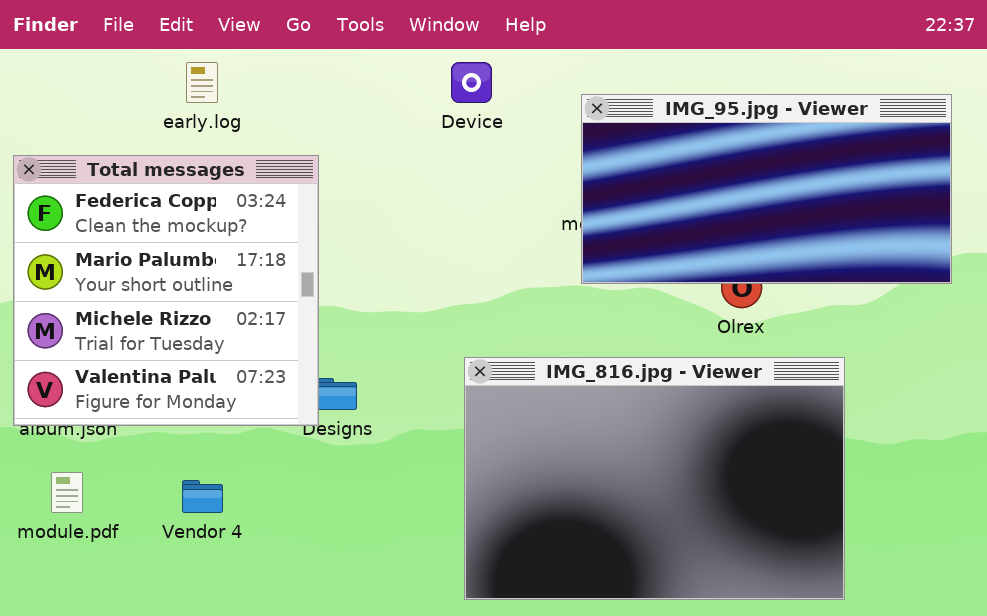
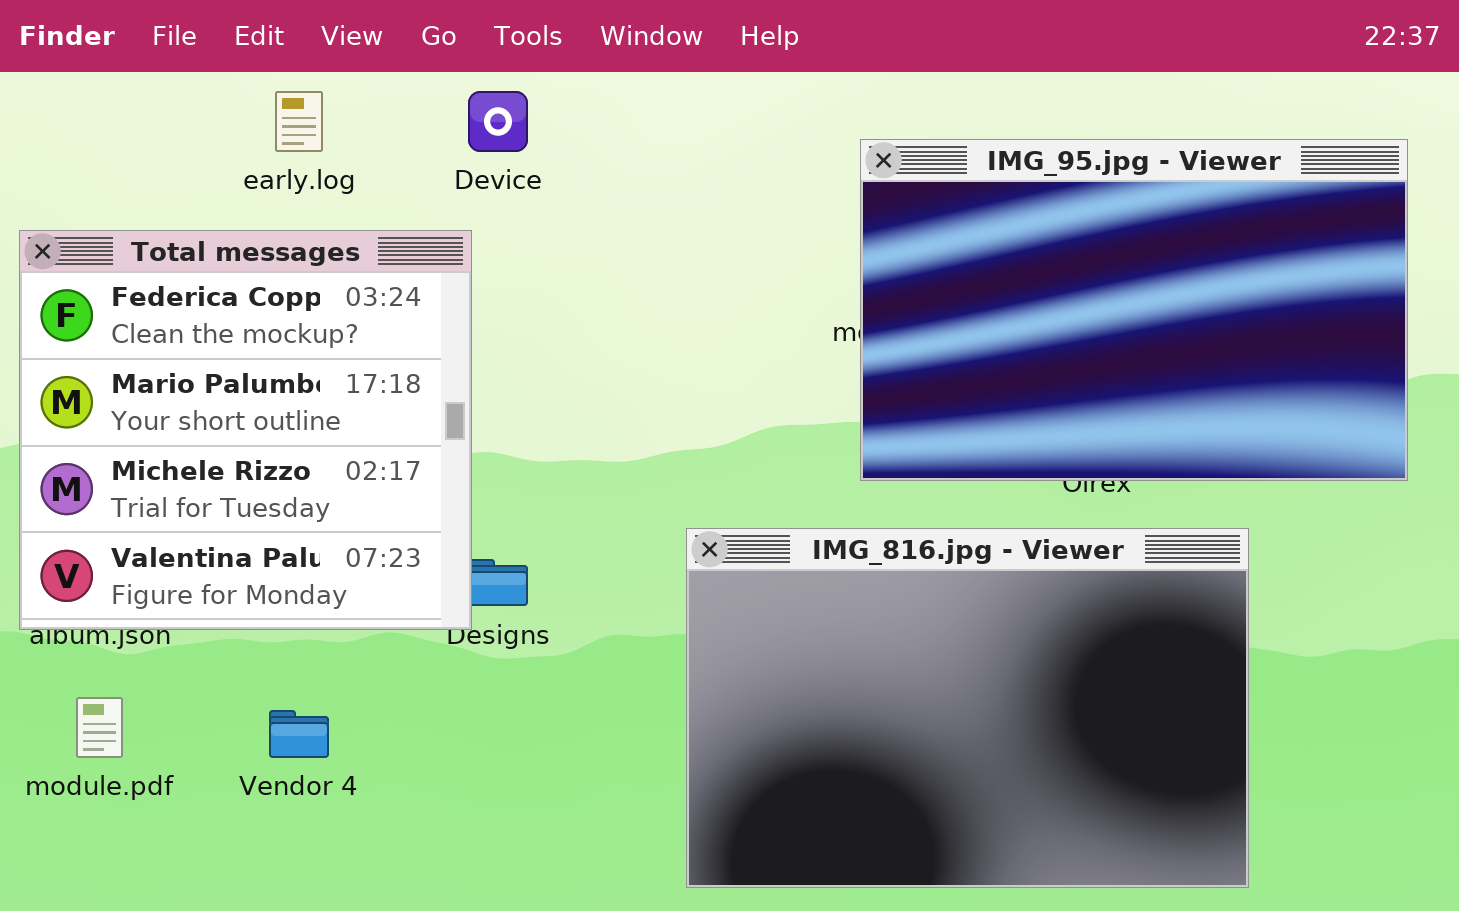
Device: [451,62,492,103] -> [468,91,528,152], moved
IMG_95.jpg - Viewer: [581,94,952,284] -> [860,139,1408,481], resized

